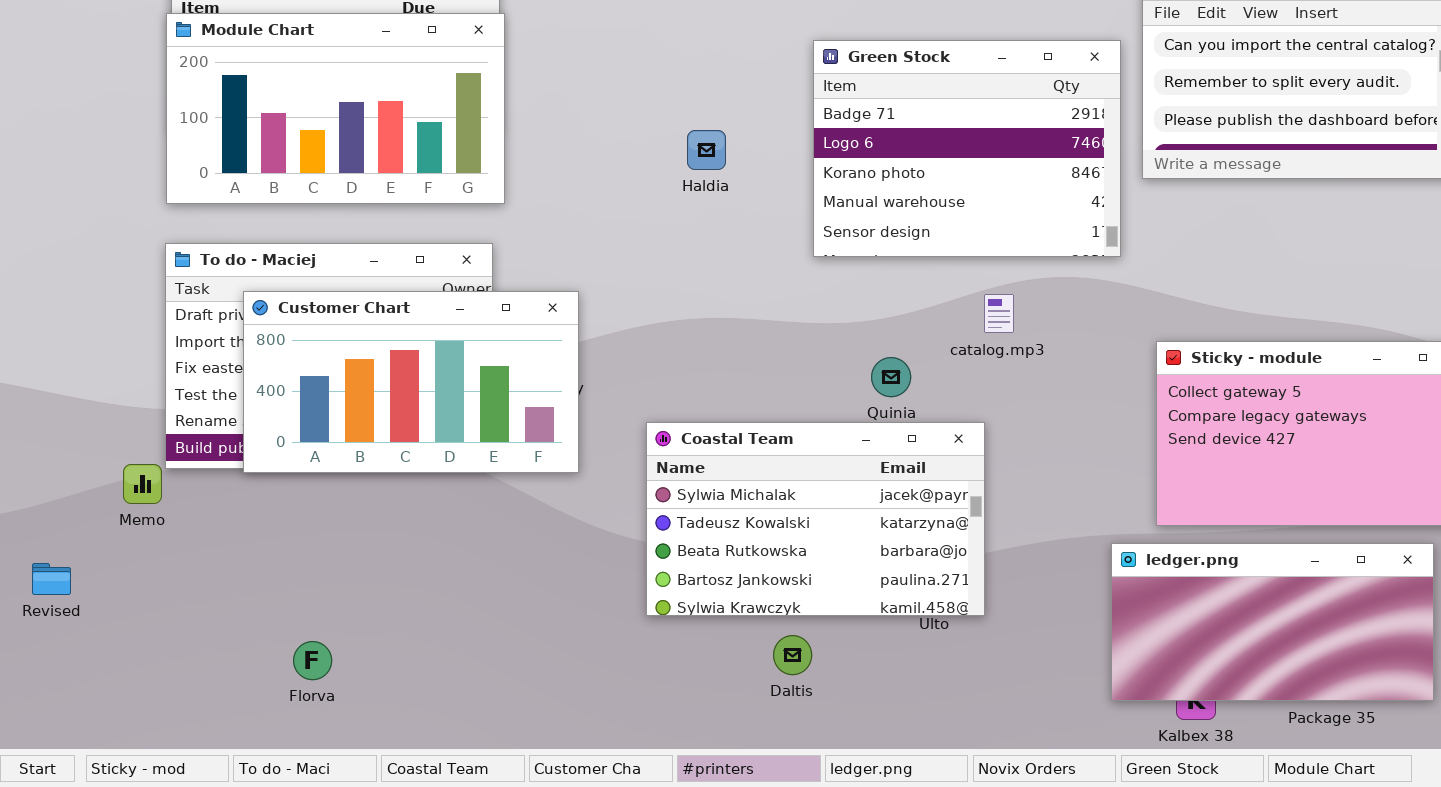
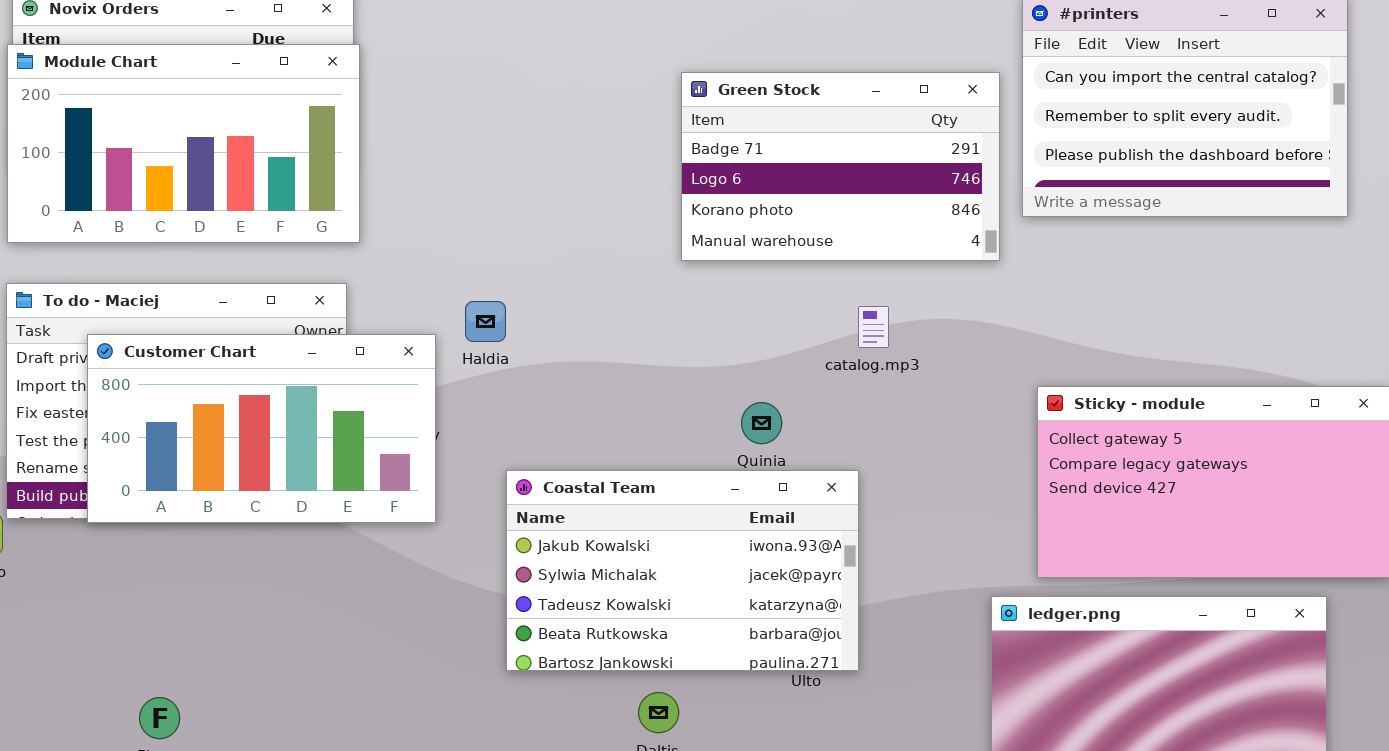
Green Stock: [813,40,1121,257] -> [681,72,1000,261], resized
Haldia: [687,130,726,170] -> [465,301,506,342], moved
catalog.mp3: [984,294,1014,333] -> [858,306,889,348], moved
Coastal Team: [646,422,985,616] -> [506,470,859,671], scrolled up 1 row

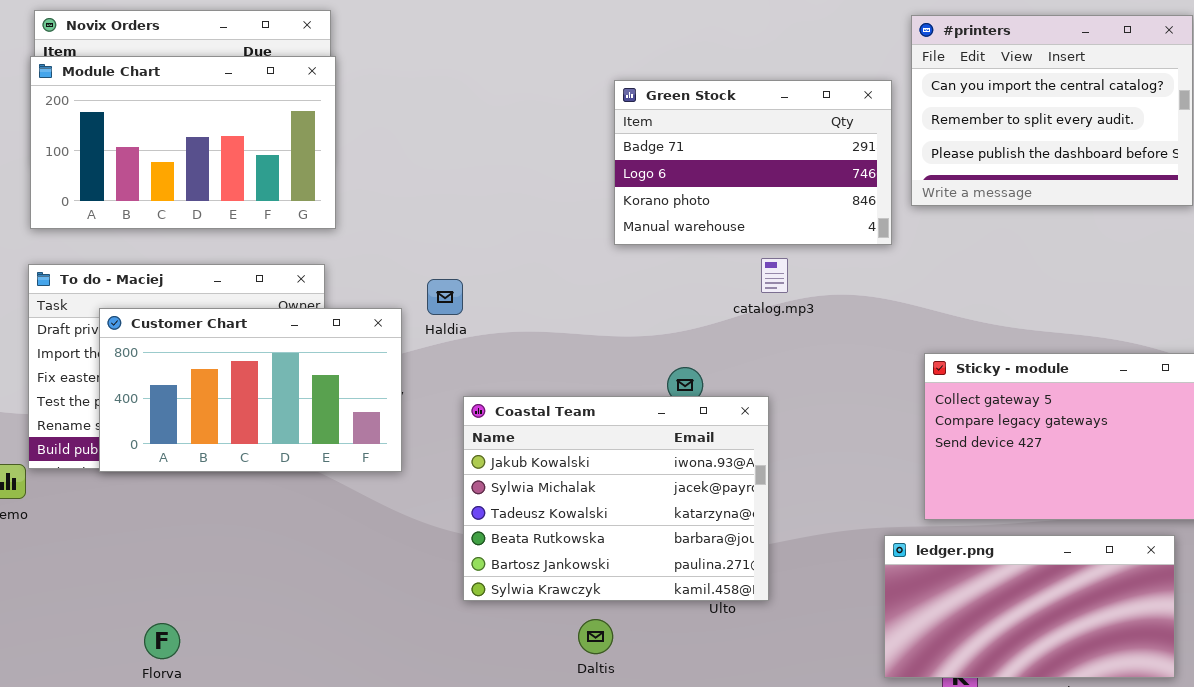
catalog.mp3: [858,306,889,348] -> [761,258,788,293], moved
Coastal Team: [506,470,859,671] -> [463,396,769,601], resized

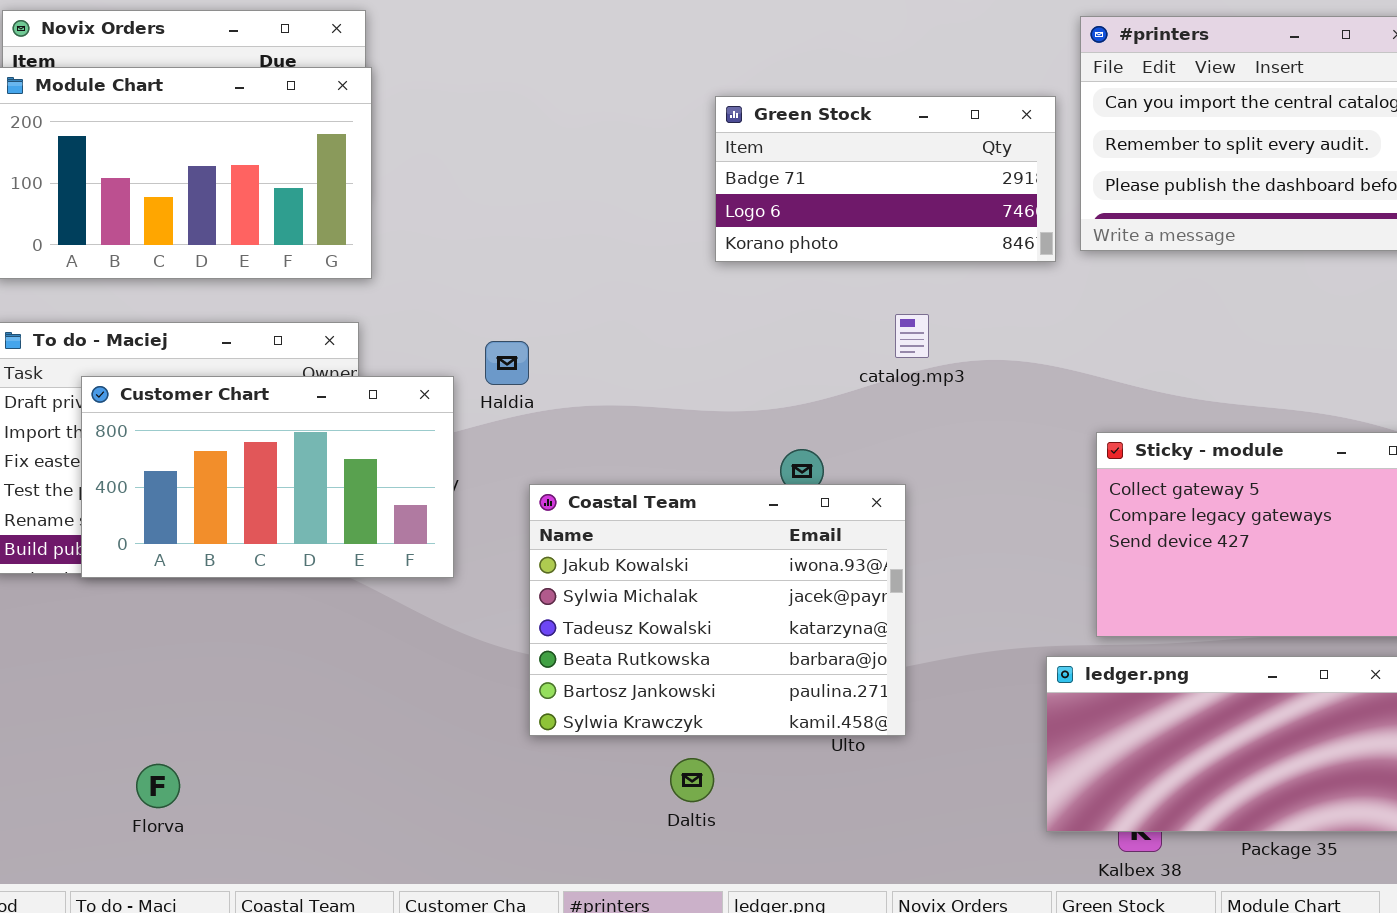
Green Stock: [614,80,892,245] -> [715,96,1056,262], resized

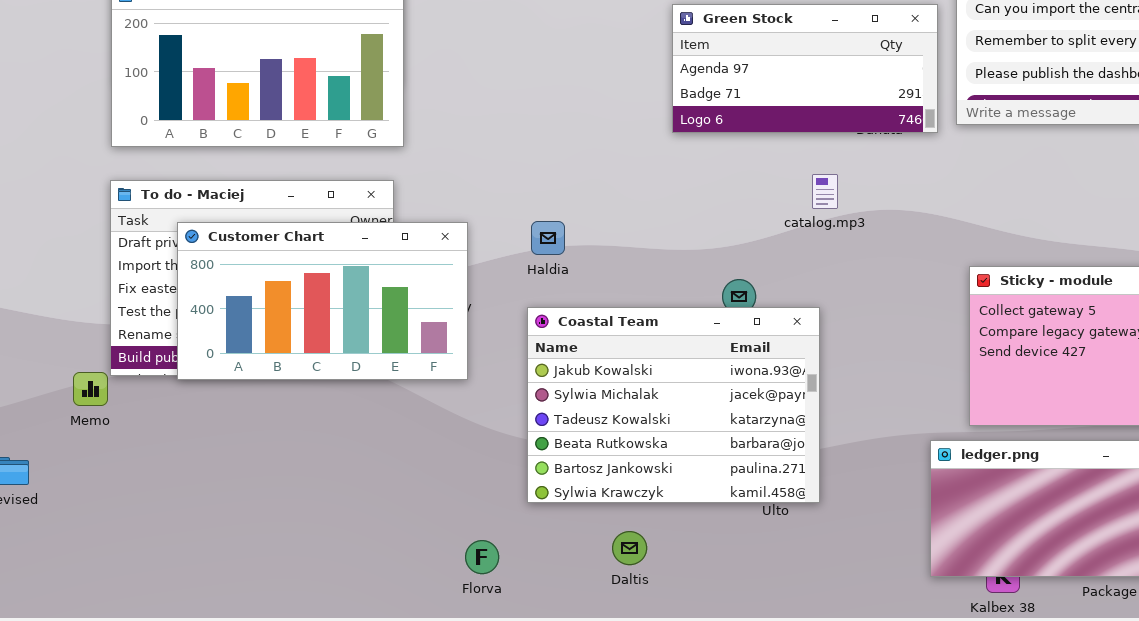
Green Stock: [715,96,1056,262] -> [672,4,938,133], scrolled up 1 row
Haldia: [485,341,529,385] -> [531,221,565,255], moved
Daltis: [670,758,714,802] -> [612,531,647,565], moved
Florva: [136,764,180,808] -> [465,540,499,574], moved

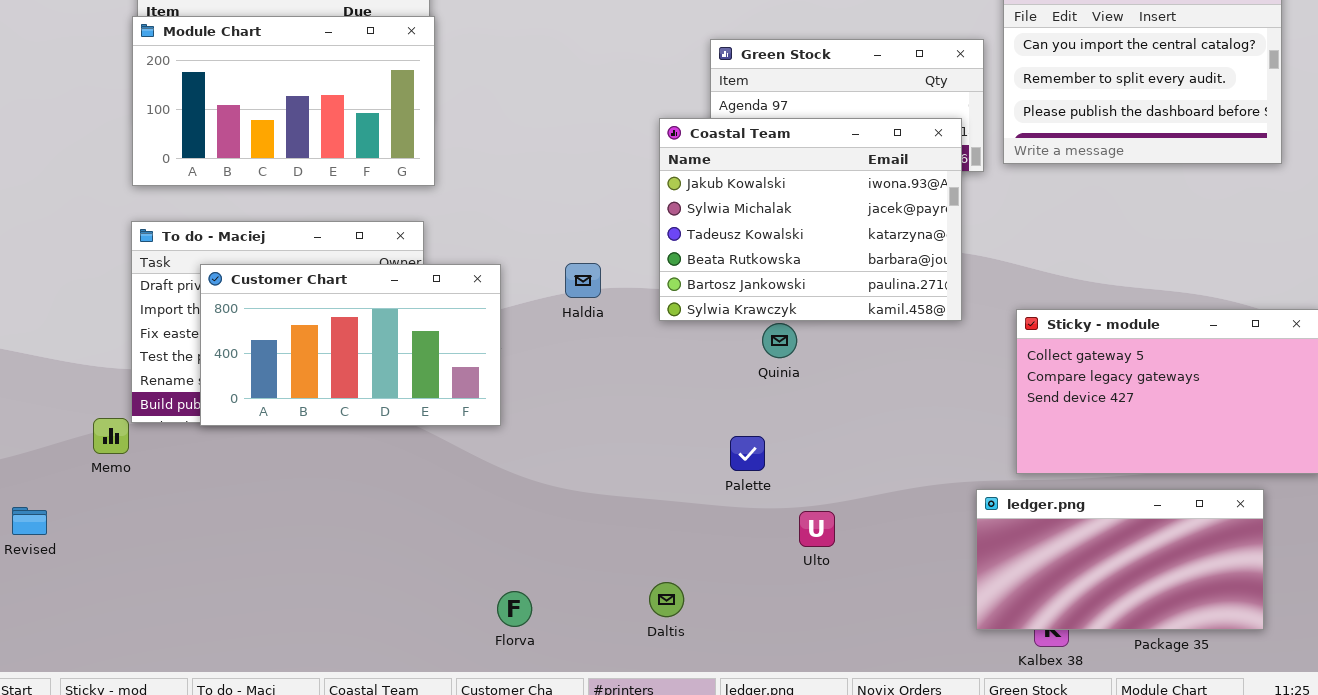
Coastal Team: [527,307,820,503] -> [659,118,962,321], moved

